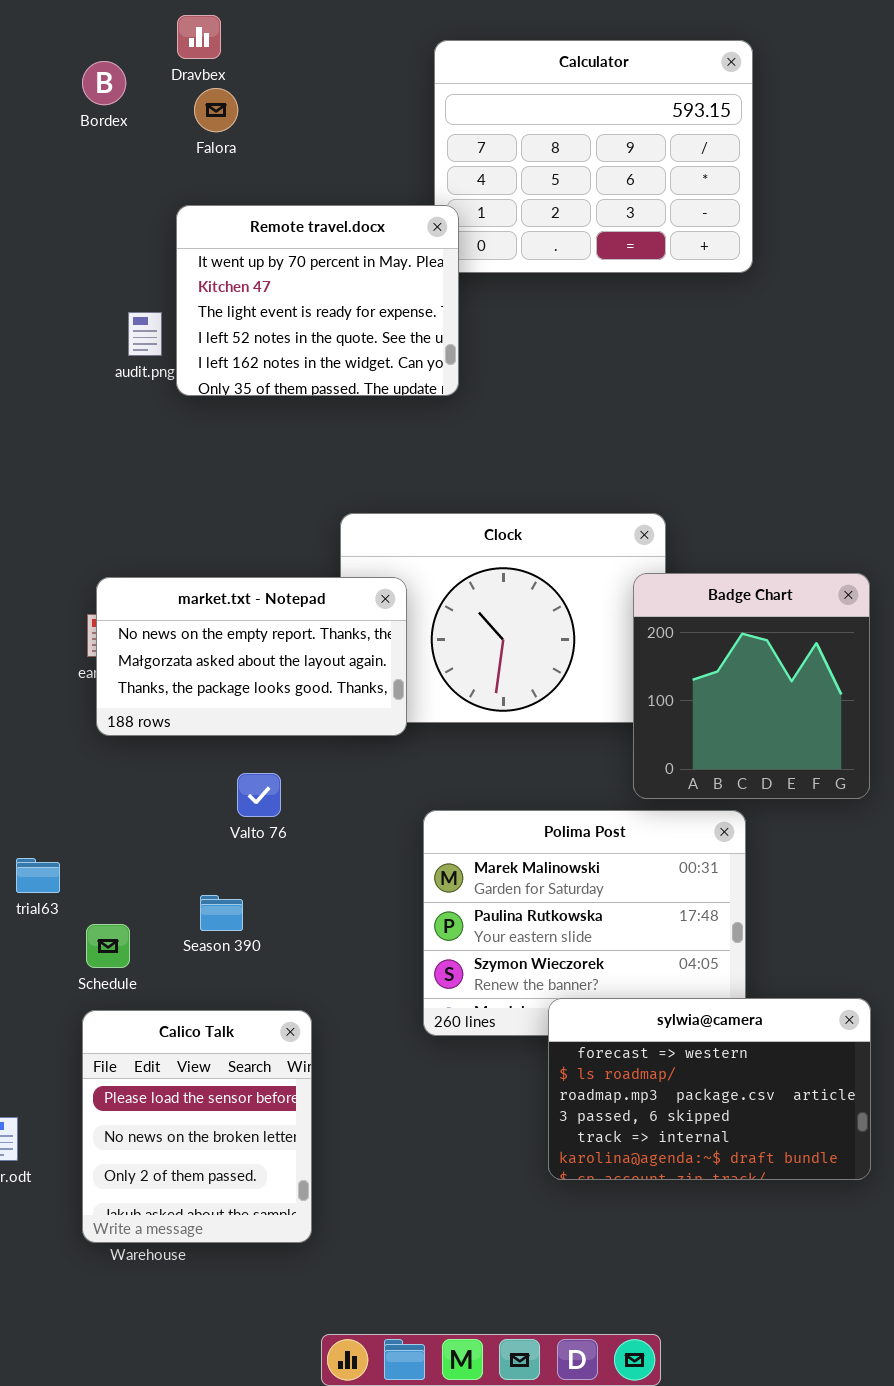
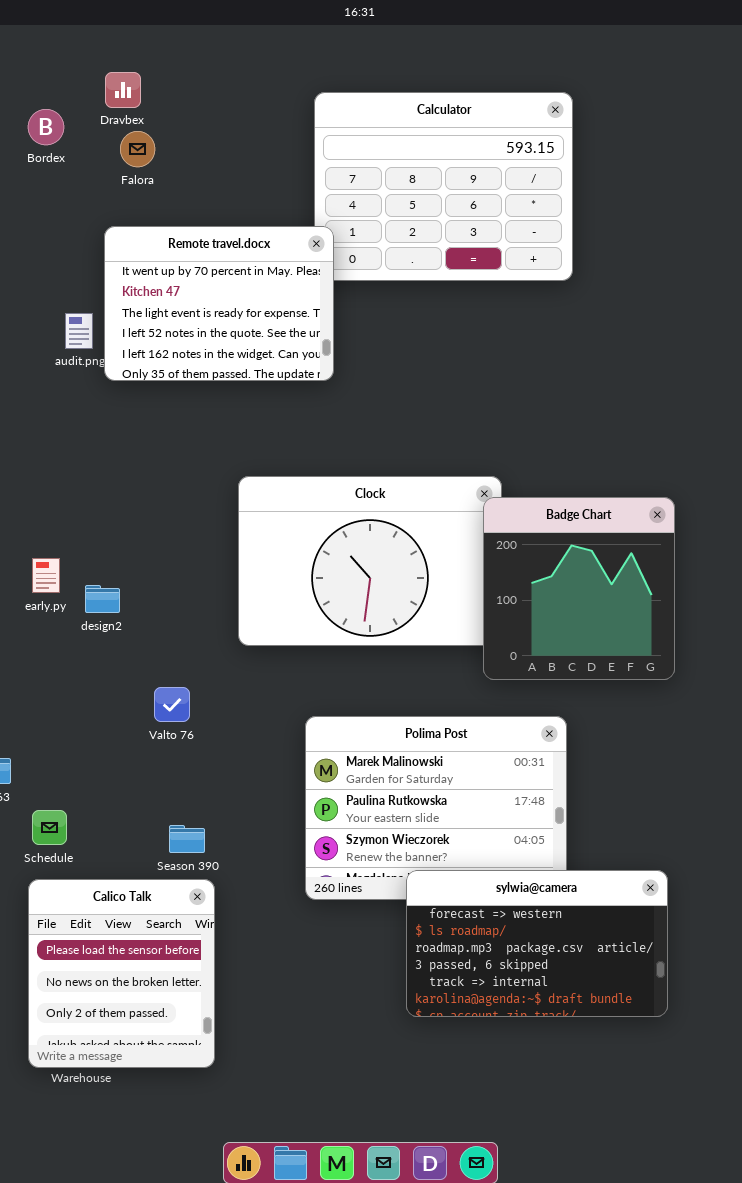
Badge Chart: [633,573,870,799] -> [483,497,675,680], moved
market.txt - Notepad: [96,577,407,736] -> none, closed
Season 390: [200,895,243,931] -> [169,825,205,853], moved

